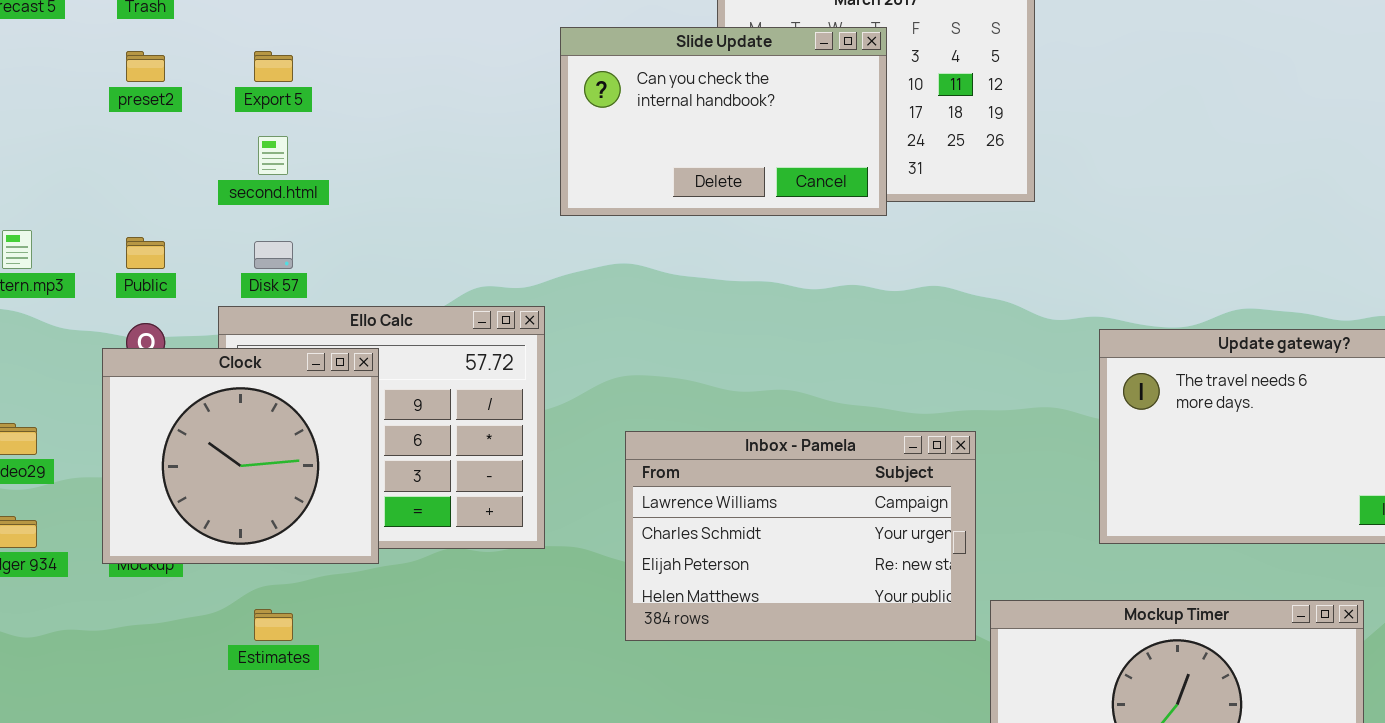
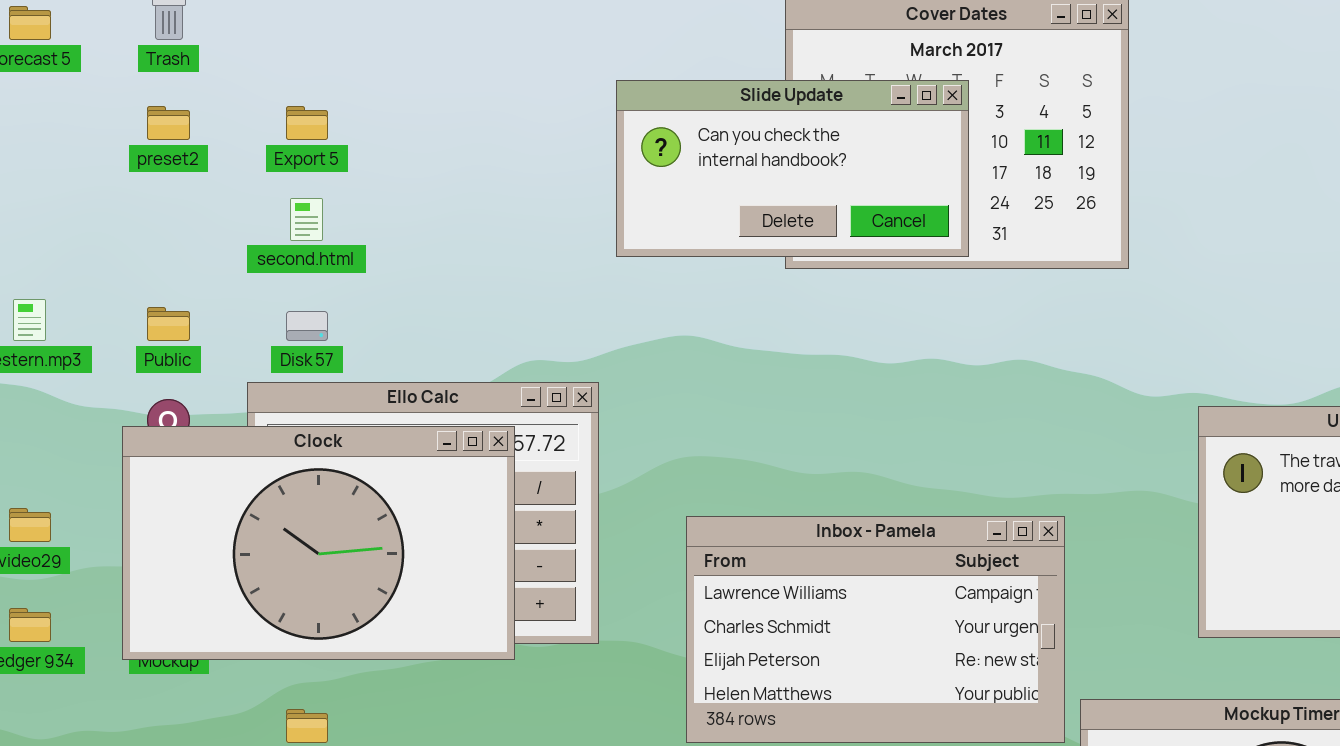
Slide Update: [560,27,887,216] -> [616,80,969,257], resized
Clock: [102,348,379,564] -> [122,426,515,660], resized

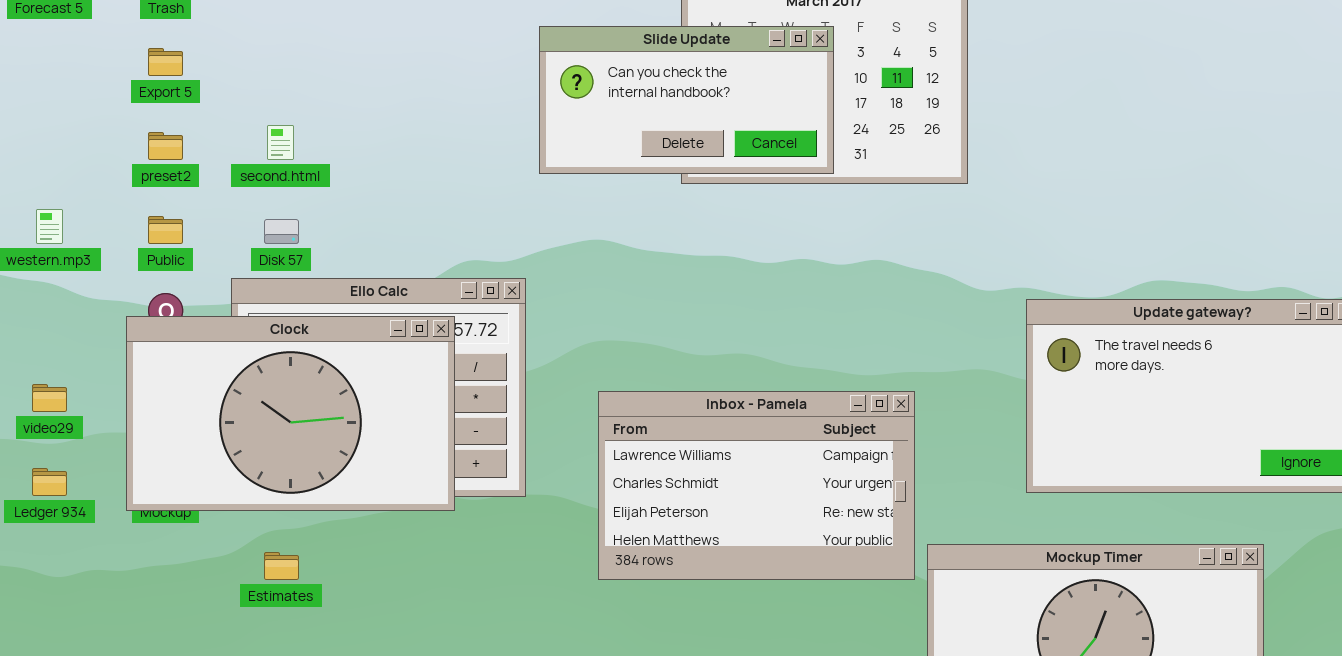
preset2: [147,106,190,140] -> [148,132,183,160], moved
Export 5: [286,106,328,140] -> [148,48,183,76], moved

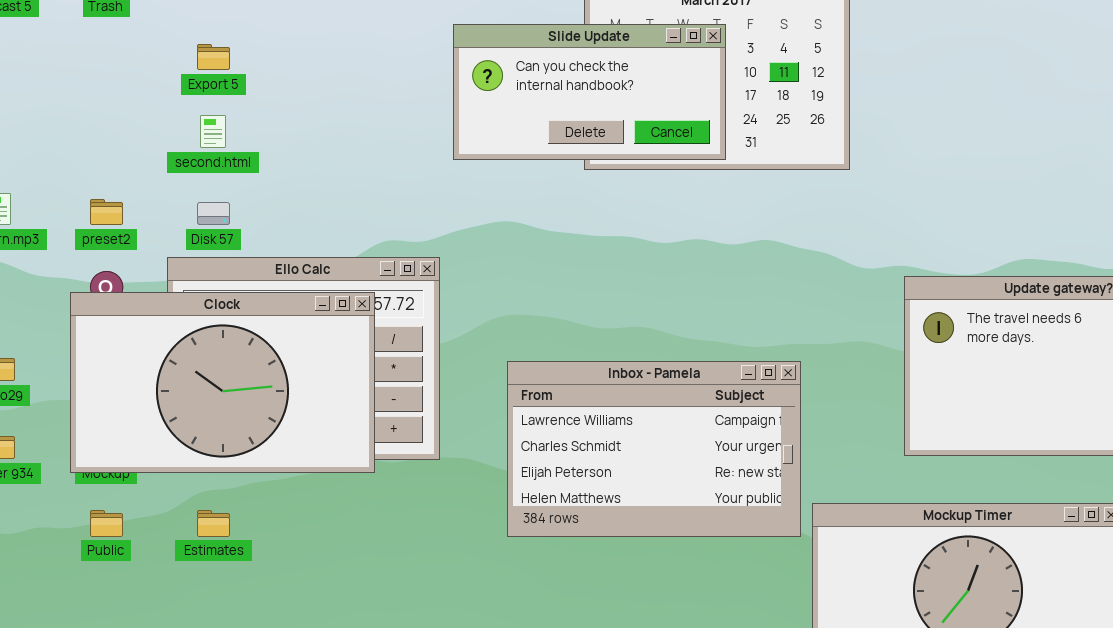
Export 5: [148,48,183,76] -> [197,44,230,70], moved
preset2: [148,132,183,160] -> [90,199,123,225], moved
Public: [148,216,183,244] -> [90,510,123,537], moved

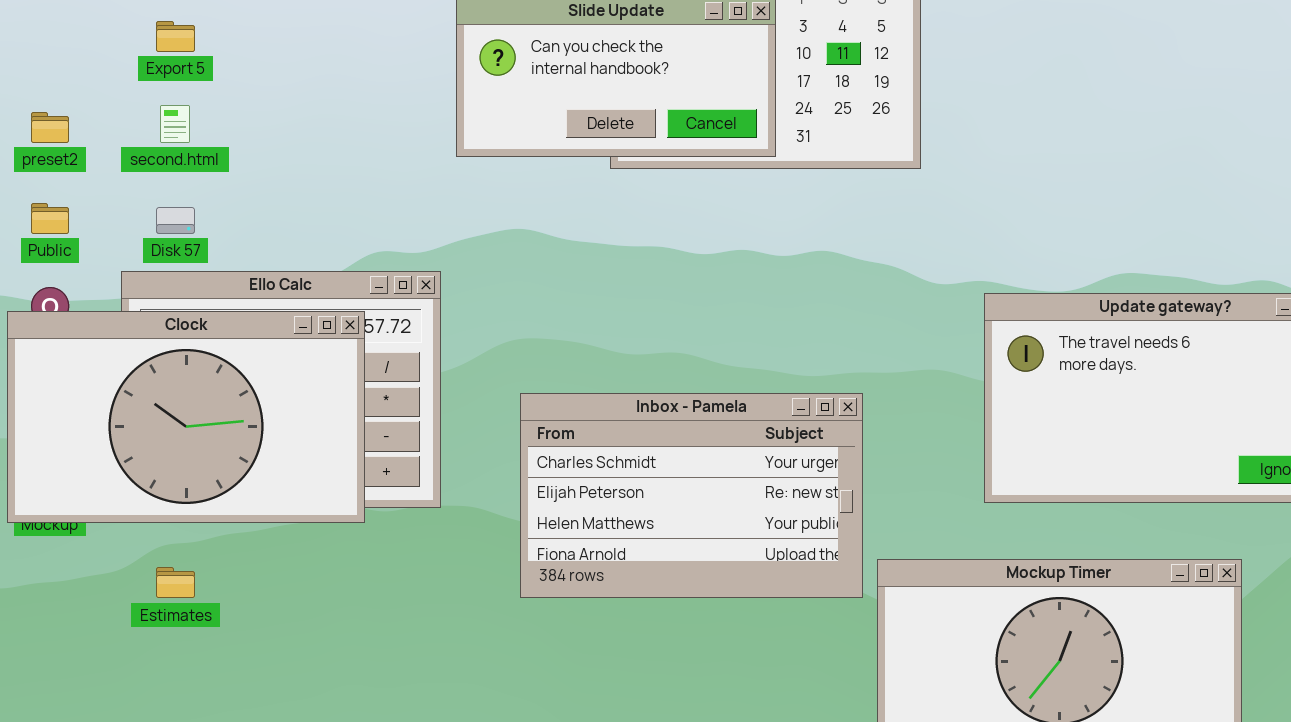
preset2: [90,199,123,225] -> [31,112,69,143], moved
Inbox - Pamela: [507,361,801,537] -> [520,393,863,598], scrolled down 1 row
Public: [90,510,123,537] -> [31,203,69,234], moved

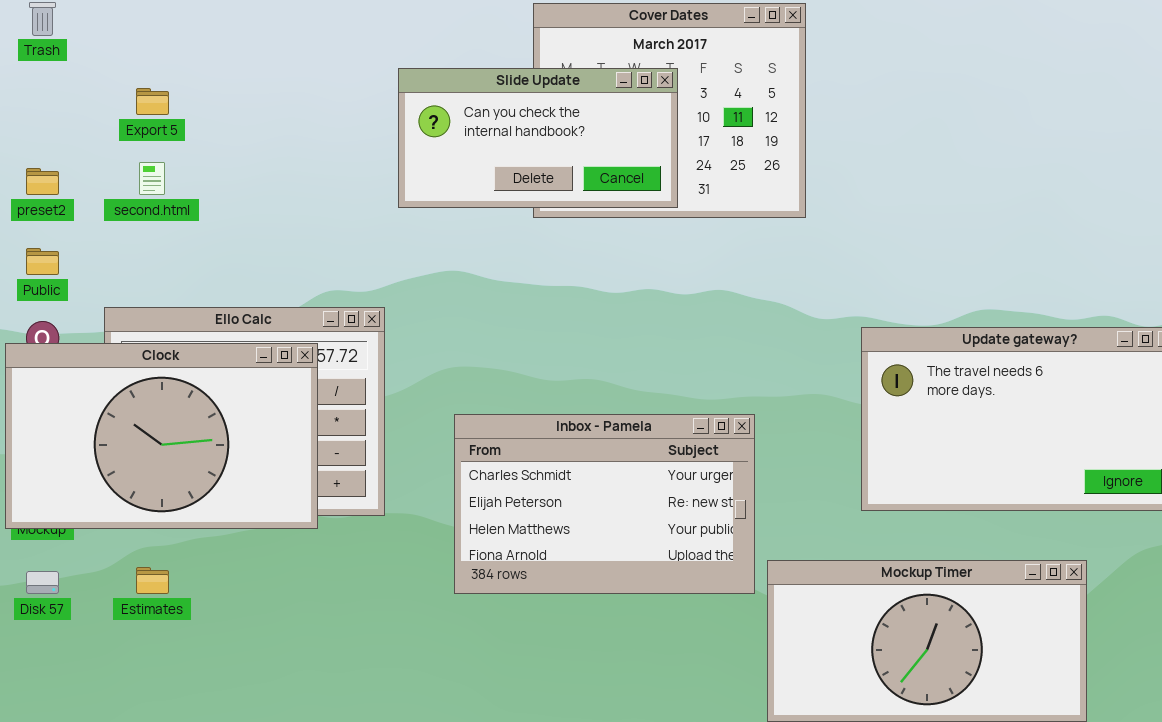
Disk 57: [156,207,195,234] -> [26,571,59,594], moved

